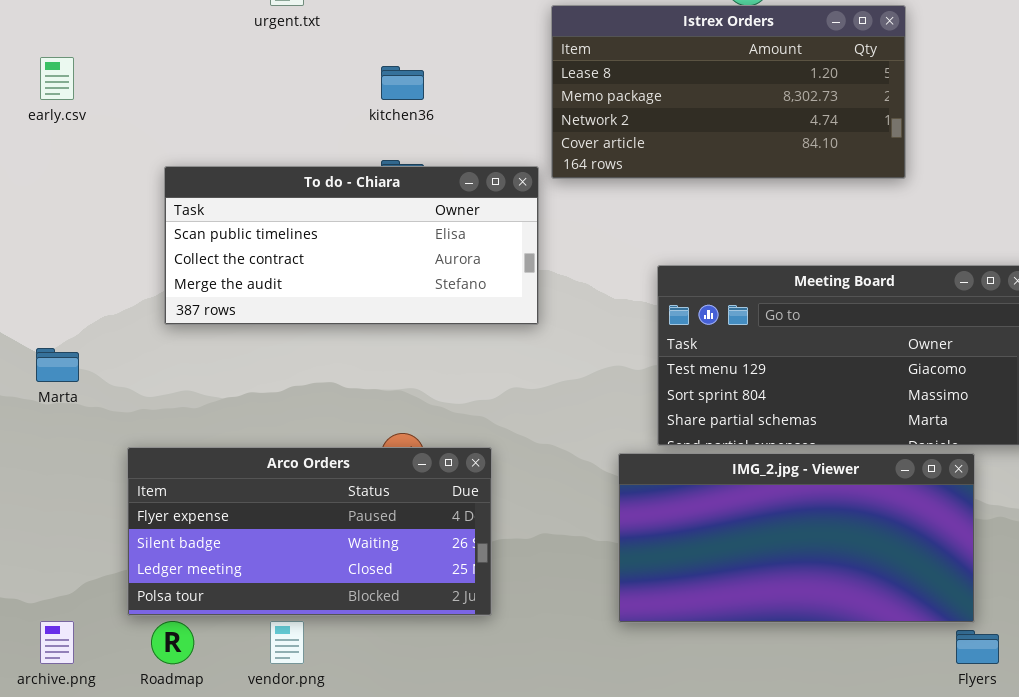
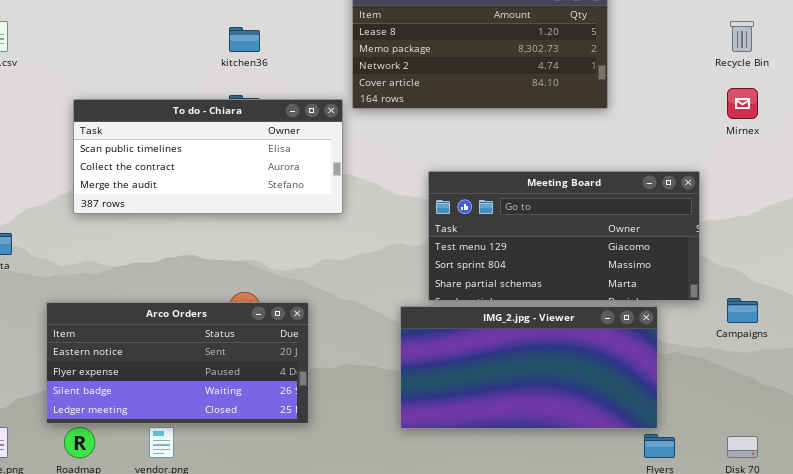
Arco Orders: [127,447,492,616] -> [46,302,309,424], scrolled up 1 row

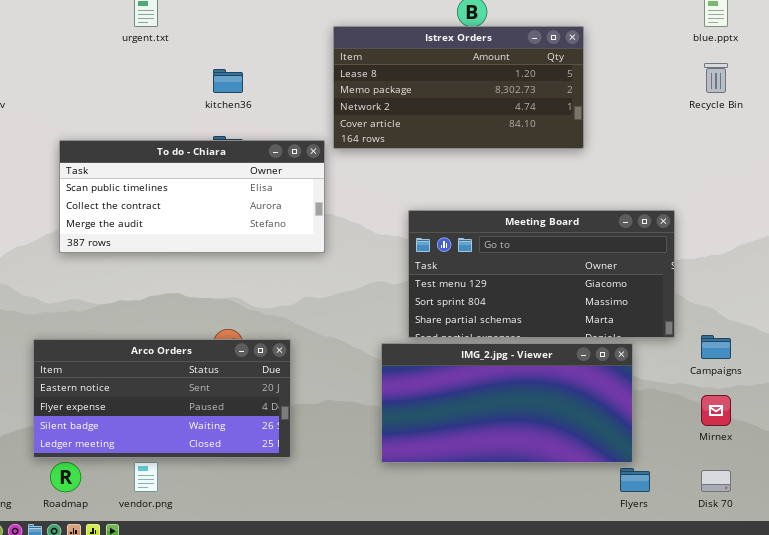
Mirnex: [727,88,758,119] -> [701,395,731,426], moved

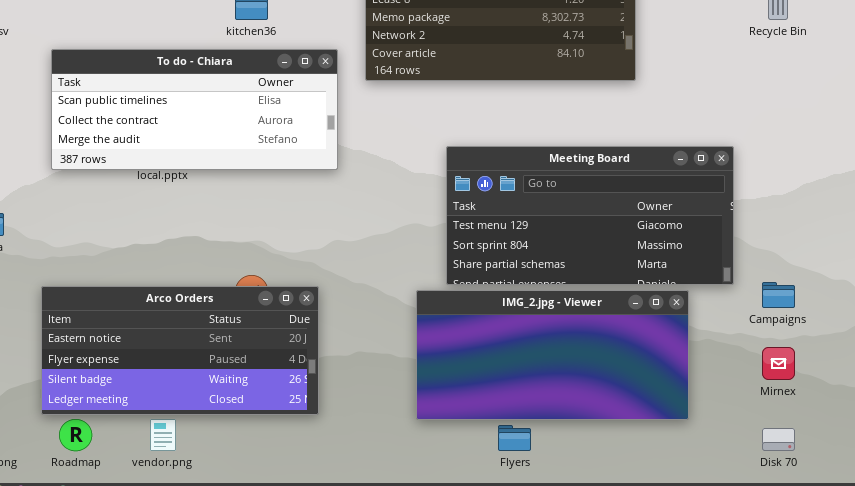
To do - Chiara: [59,140,325,253] -> [51,49,338,170], moved
Flyers: [620,468,650,492] -> [498,425,531,451], moved

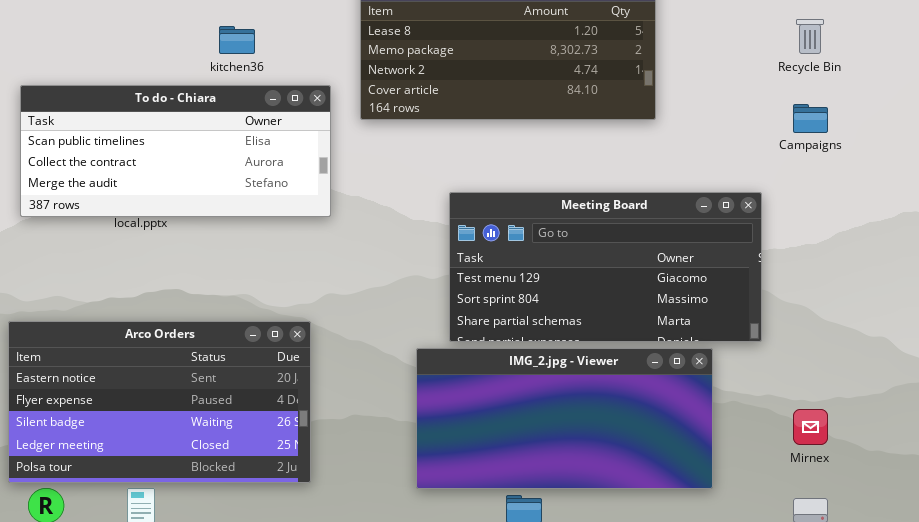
Campaigns: [762,282,795,308] -> [793,104,828,133], moved
Arco Orders: [41,286,319,415] -> [8,321,311,483], resized

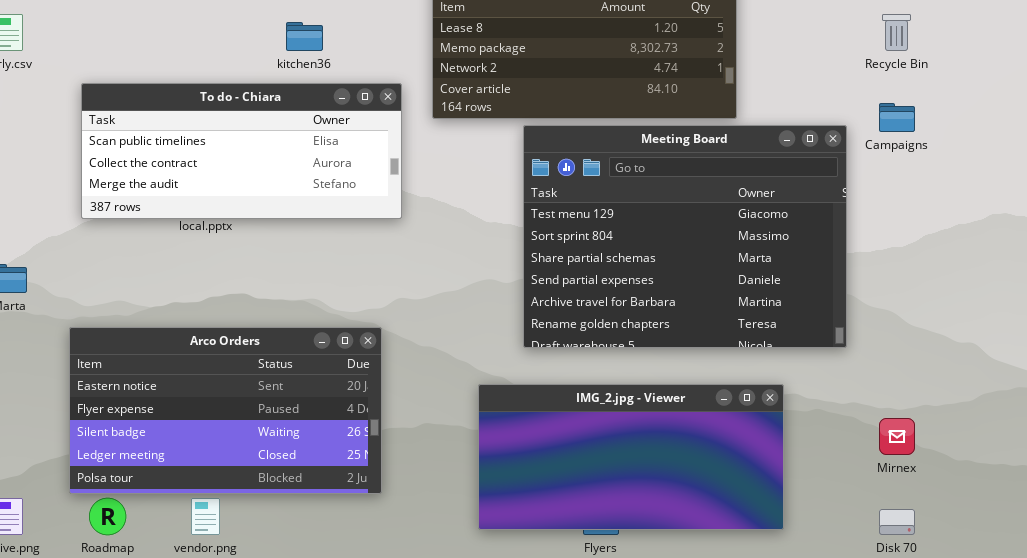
Meeting Board: [449,192,762,342] -> [523,125,847,348], resized
IMG_2.jpg - Viewer: [416,348,713,489] -> [478,384,784,530], moved

